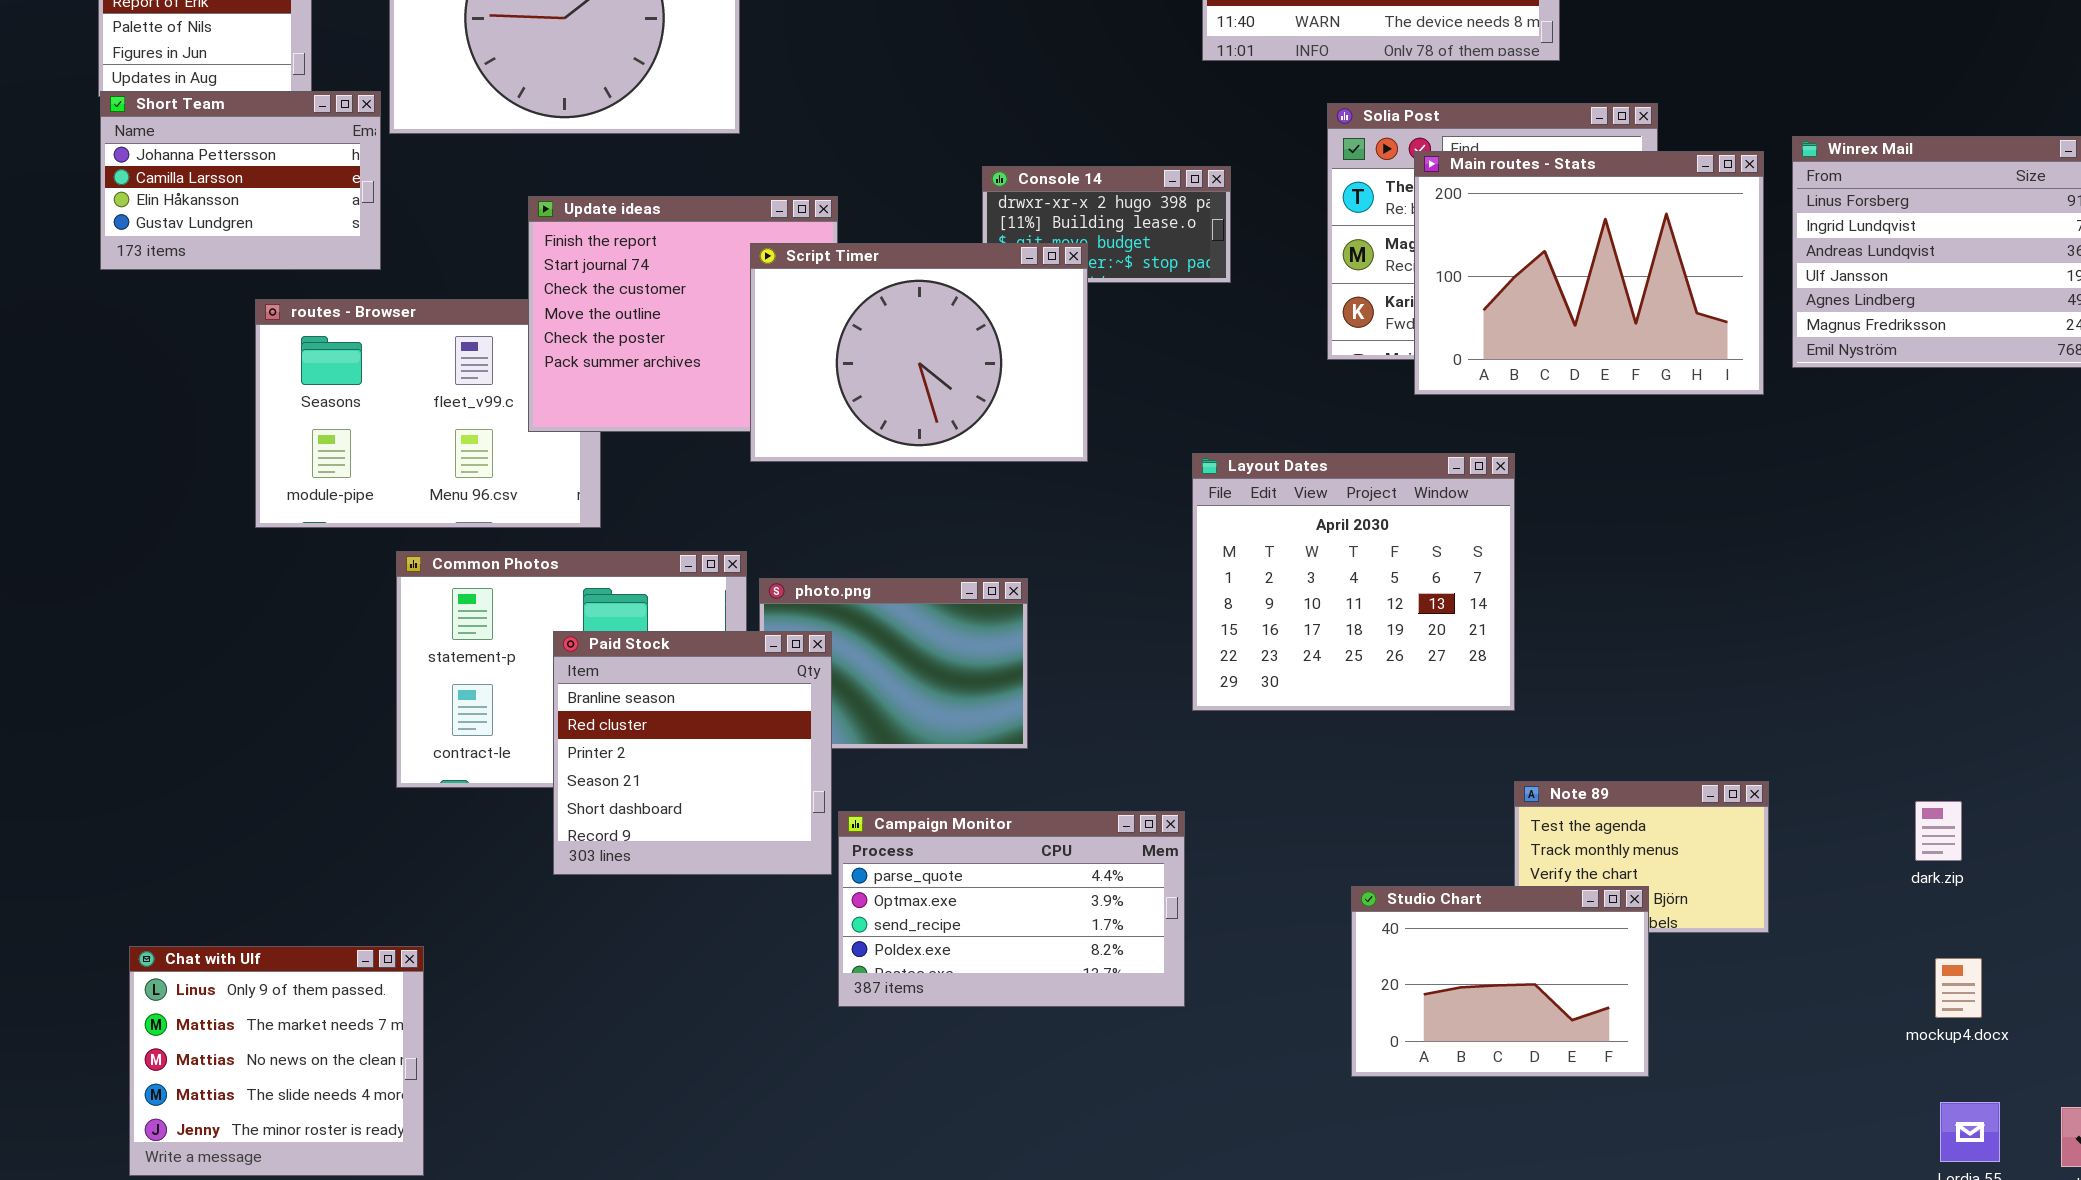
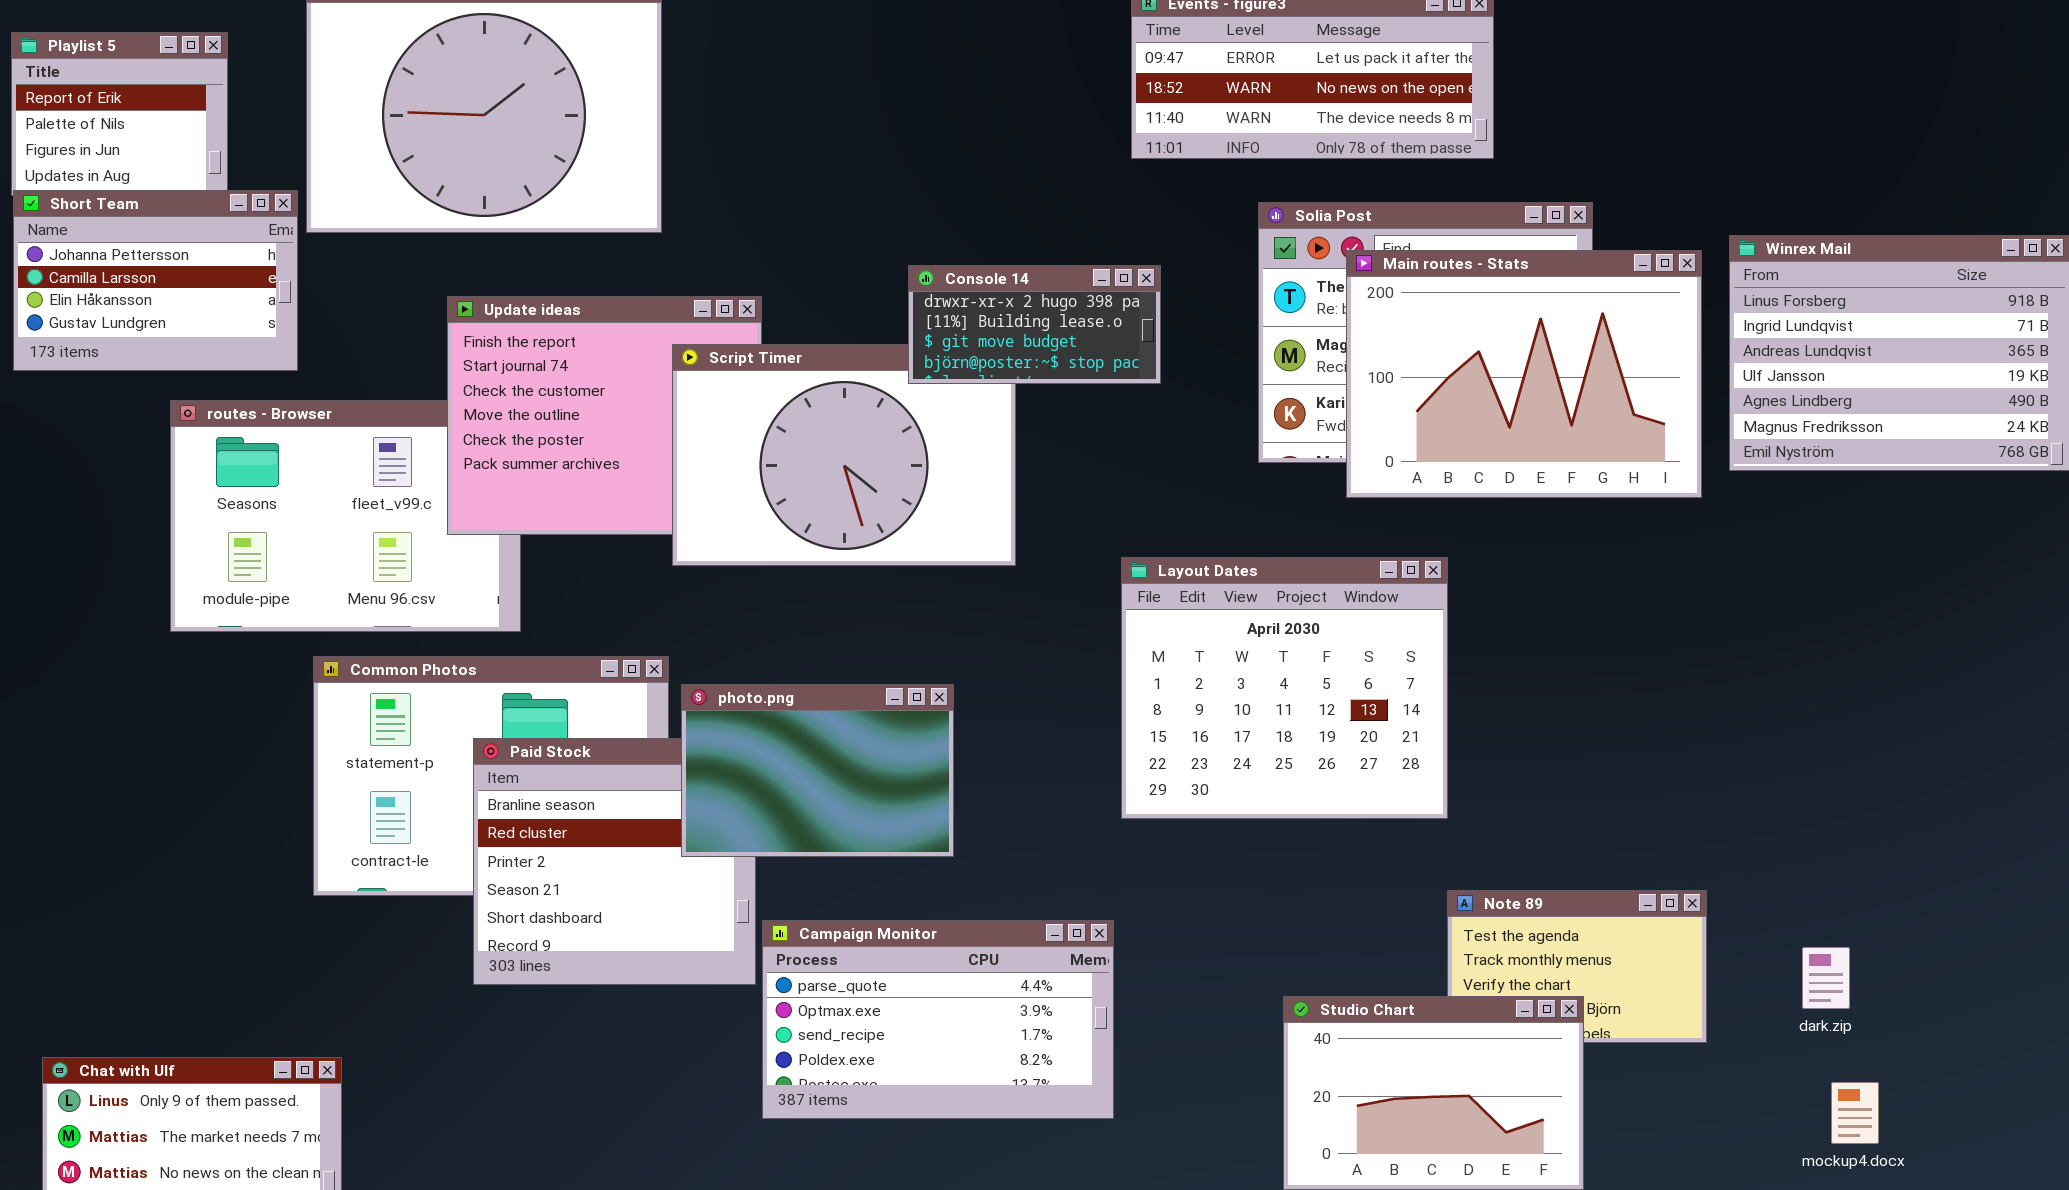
Console 14: [982,166,1231,283] -> [908,265,1161,384], raised
photo.png: [759,578,1028,749] -> [681,684,954,857], raised
dark.zip: [1915,801,1962,861] -> [1802,947,1850,1009], moved
mockup4.docx: [1935,958,1982,1018] -> [1831,1082,1879,1144], moved

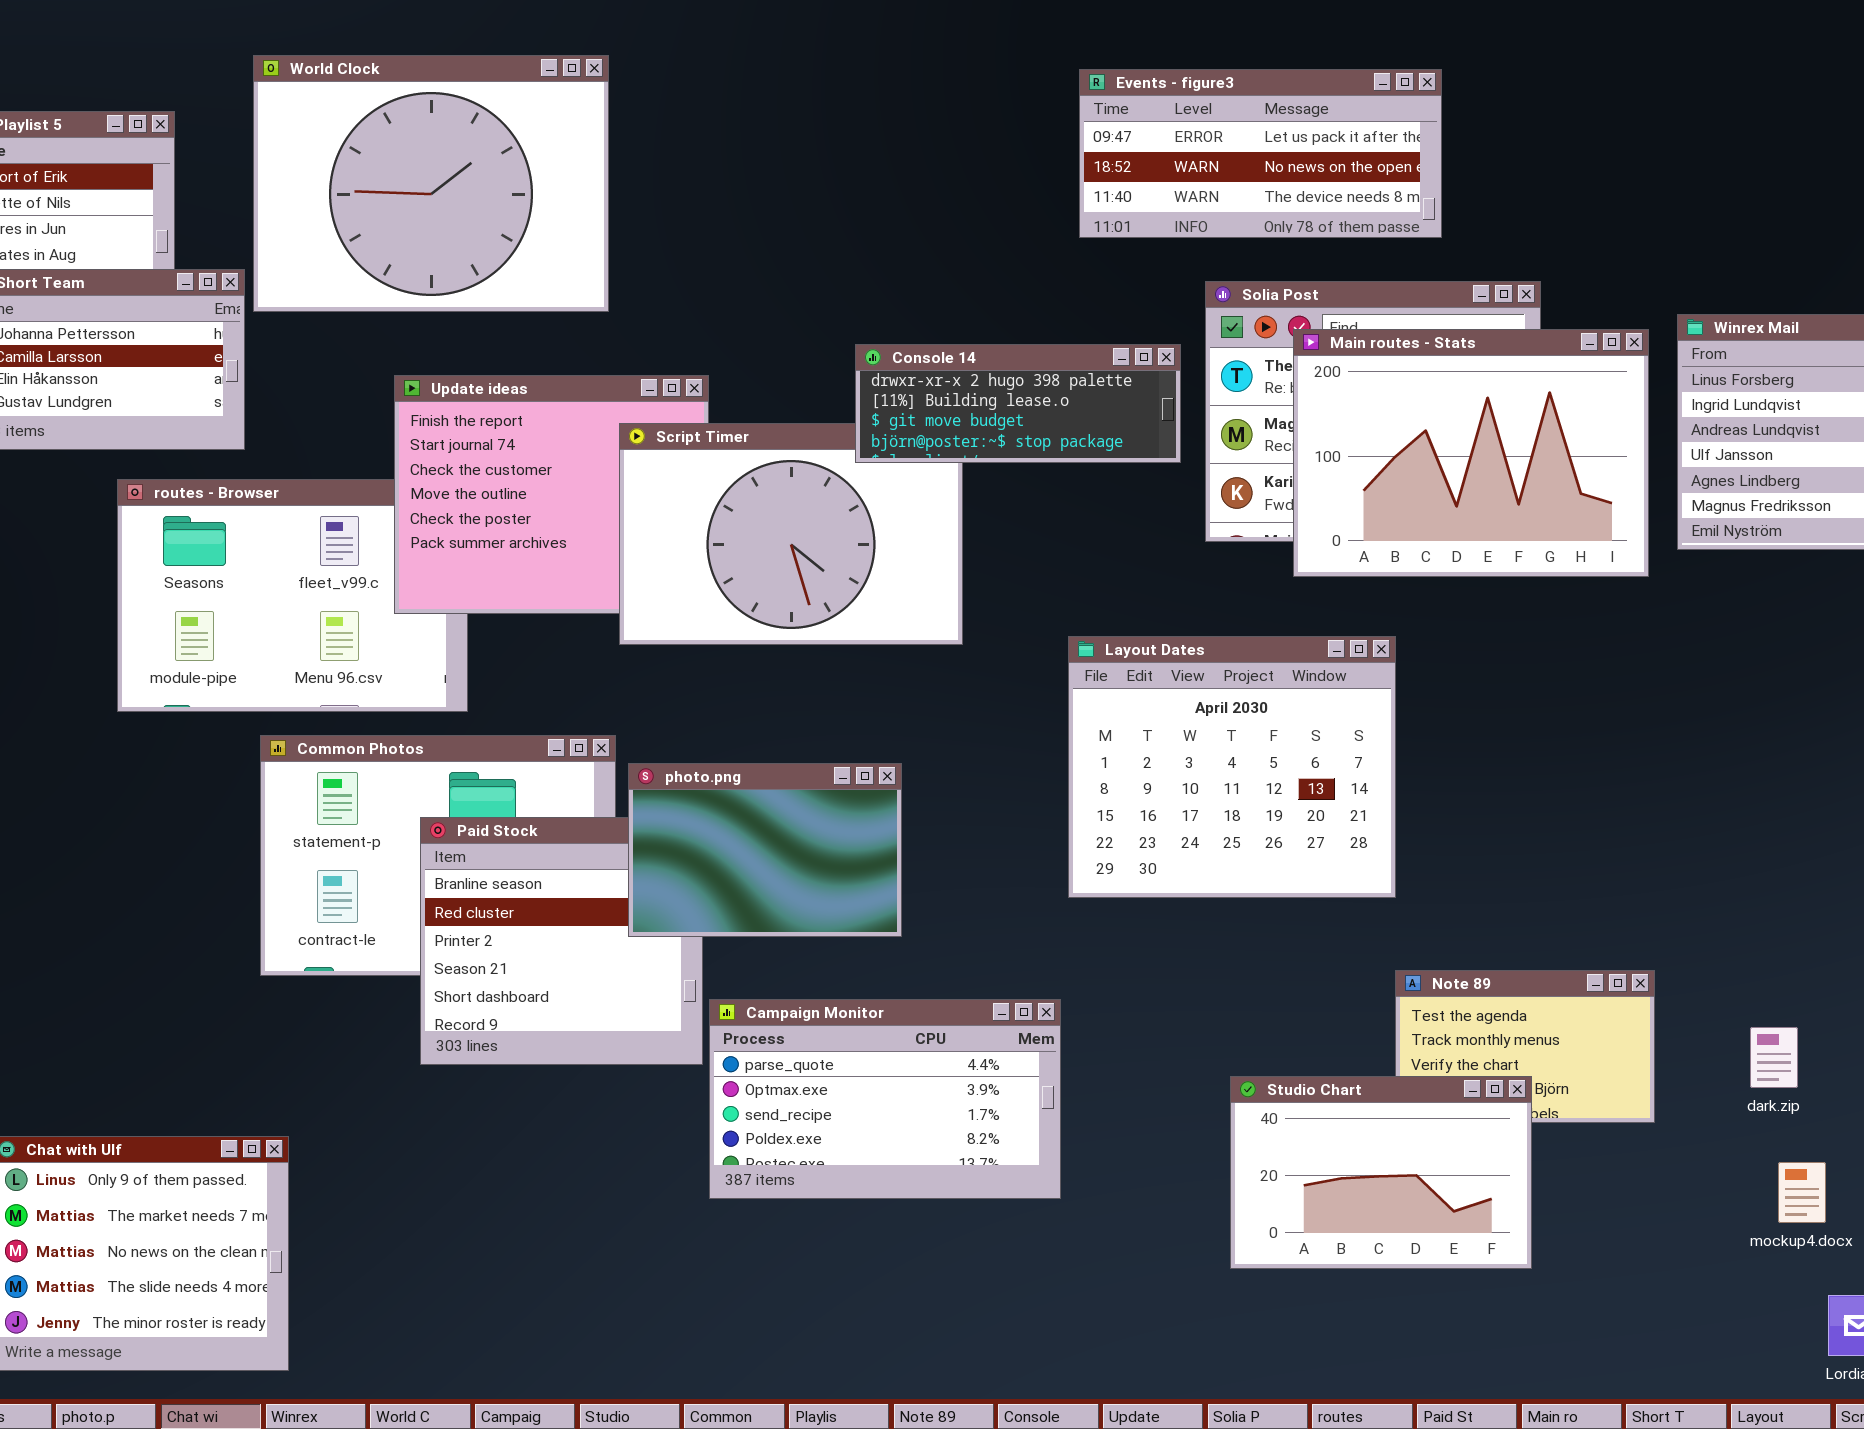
Console 14: [908,265,1161,384] -> [855,344,1181,463], resized

